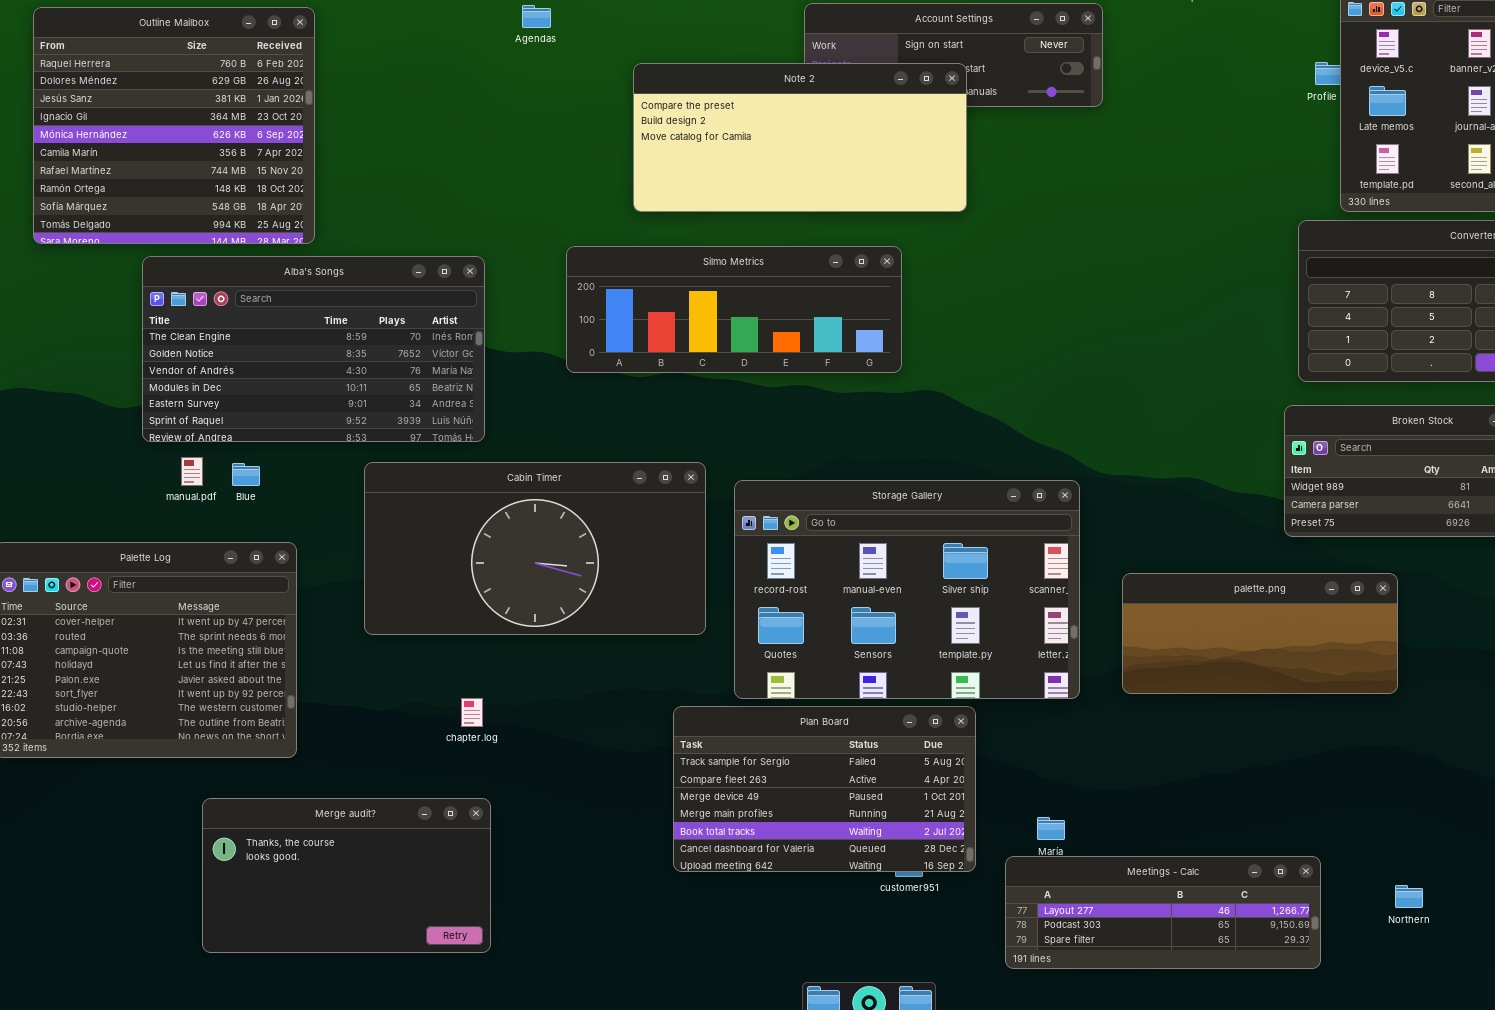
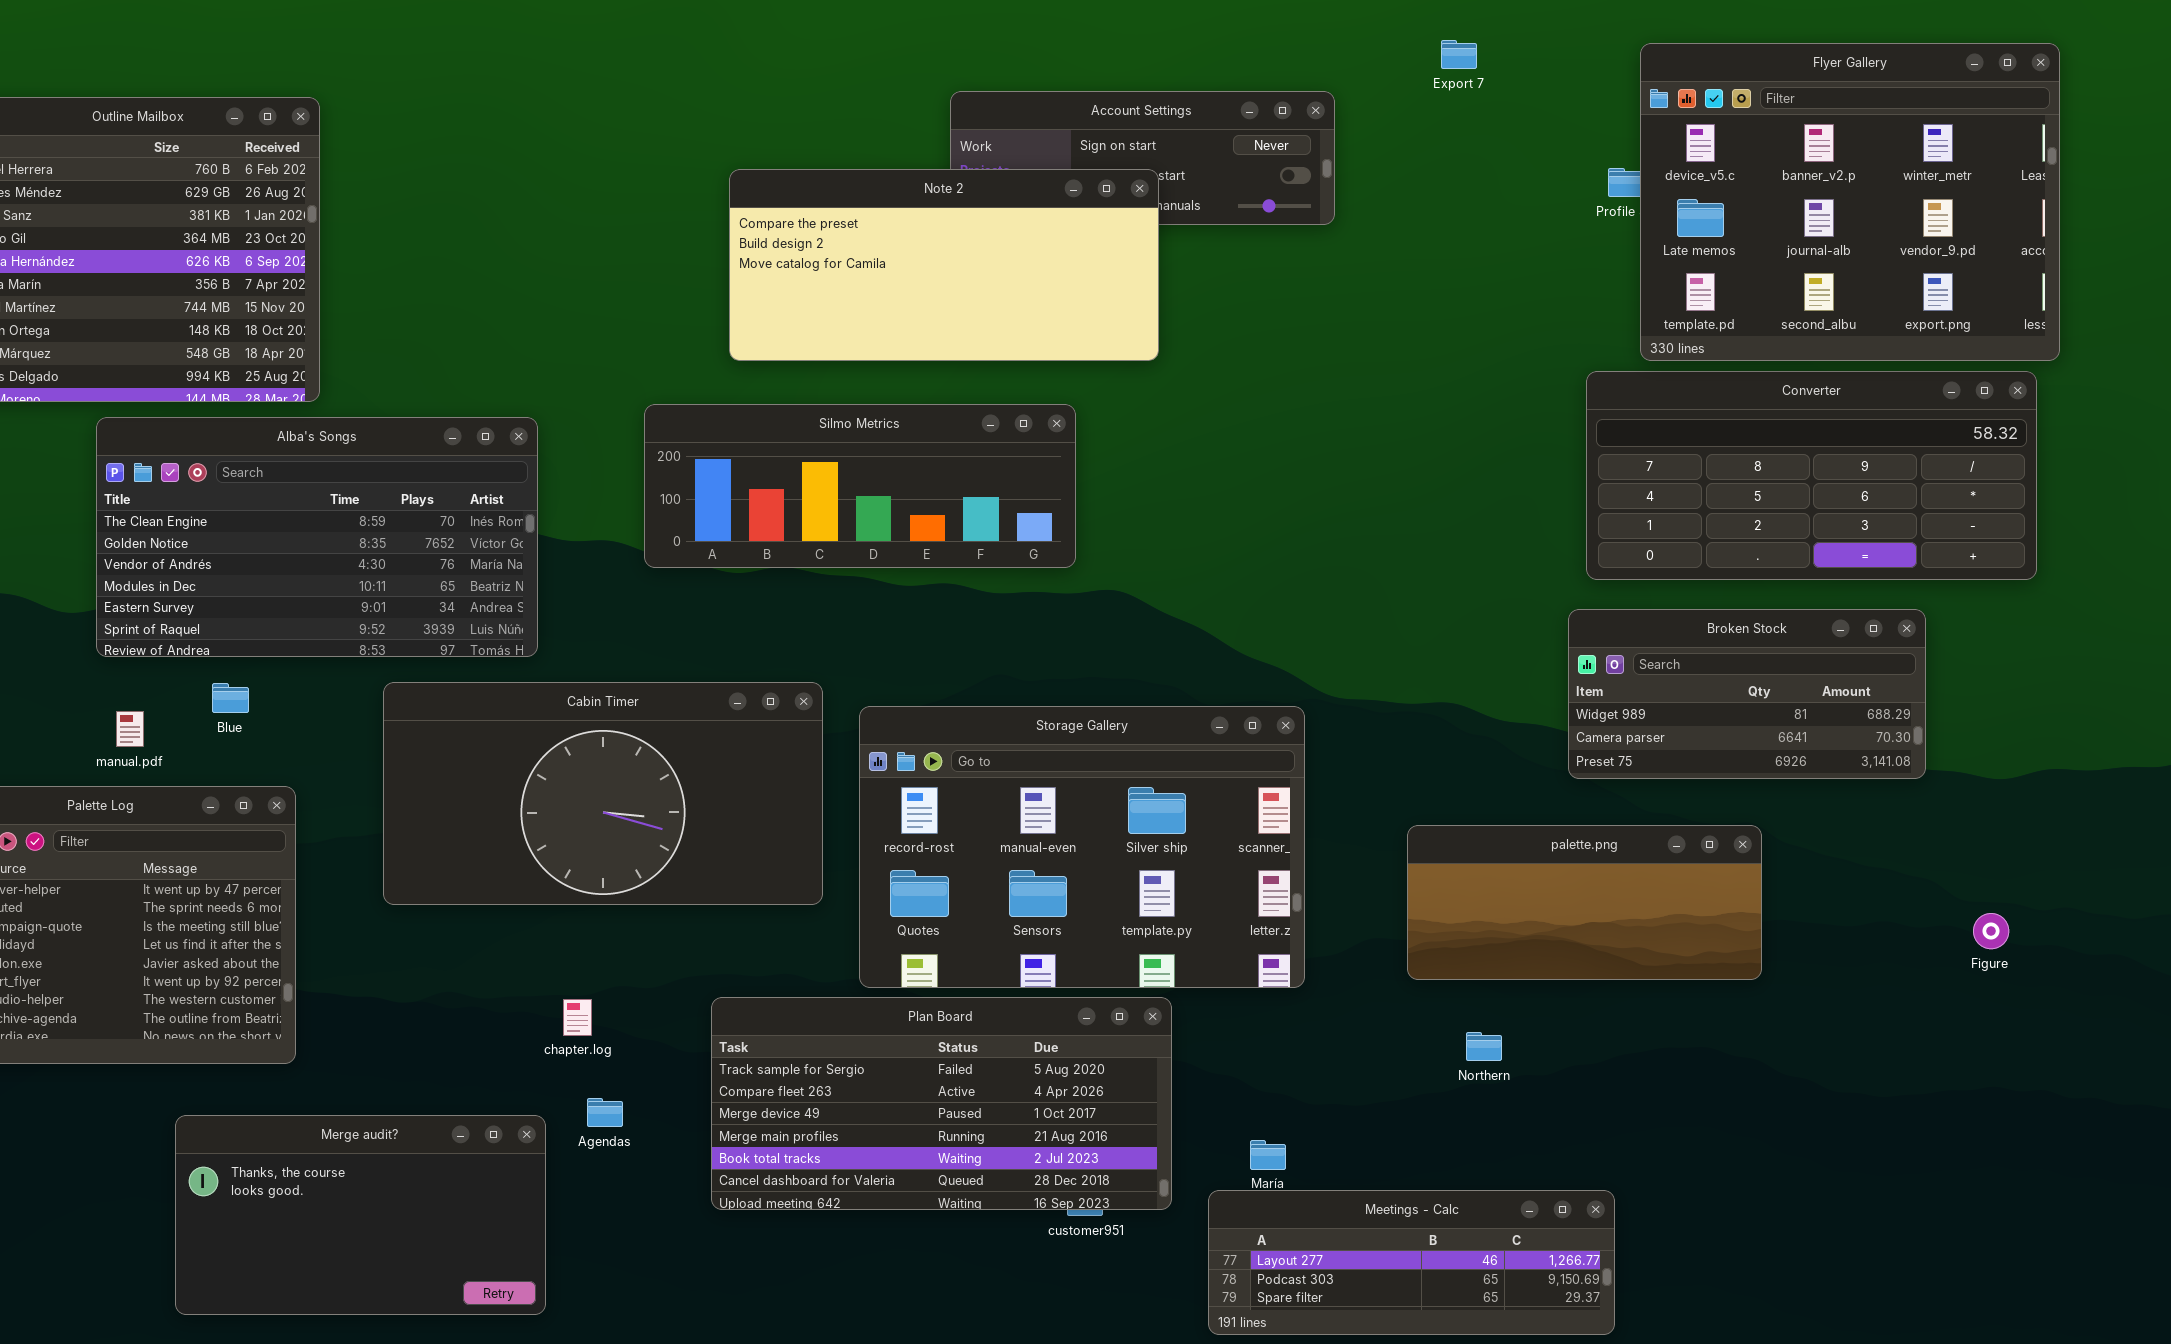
Agendas: [522,5,551,28] -> [587,1098,623,1127], moved
manual.pdf: [181,457,203,486] -> [116,711,144,747], moved
palette.png: [1122,573,1398,694] -> [1407,825,1762,980], moved
chapter.log: [461,698,483,727] -> [563,999,592,1036], moved
Plan Board: [673,706,976,872] -> [711,997,1172,1210], resized
Northern: [1395,885,1423,908] -> [1466,1032,1502,1061], moved

